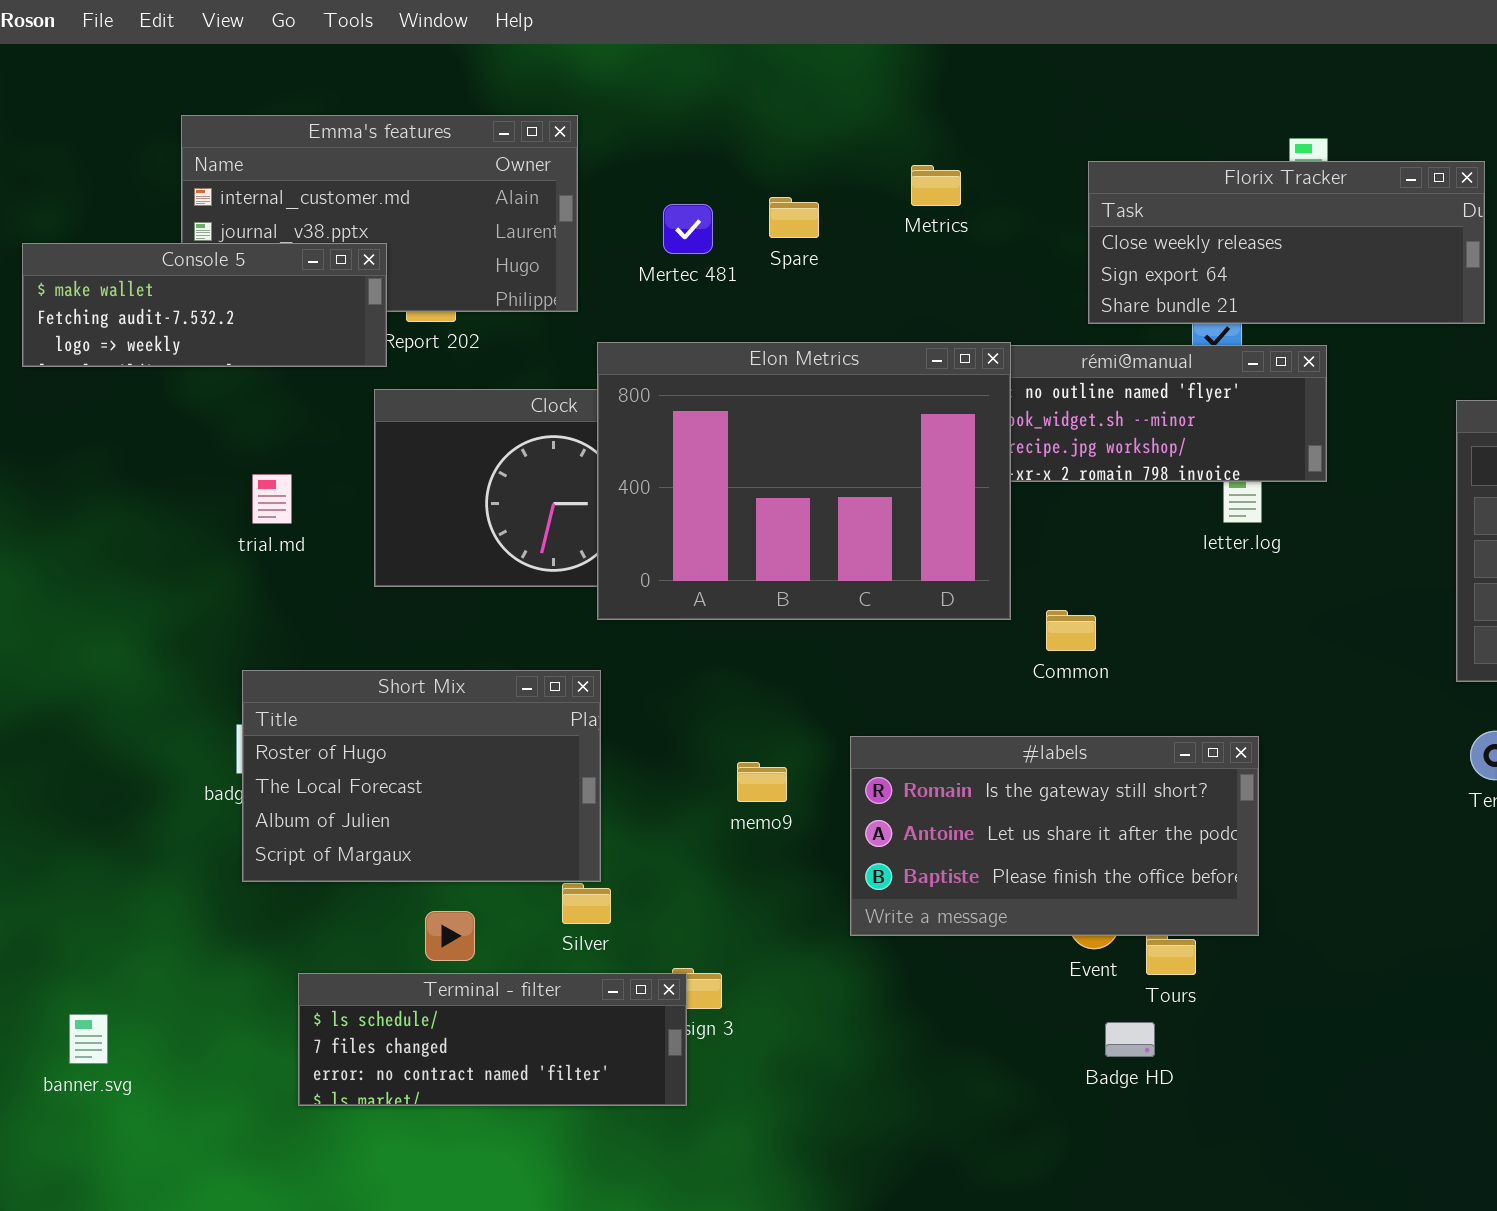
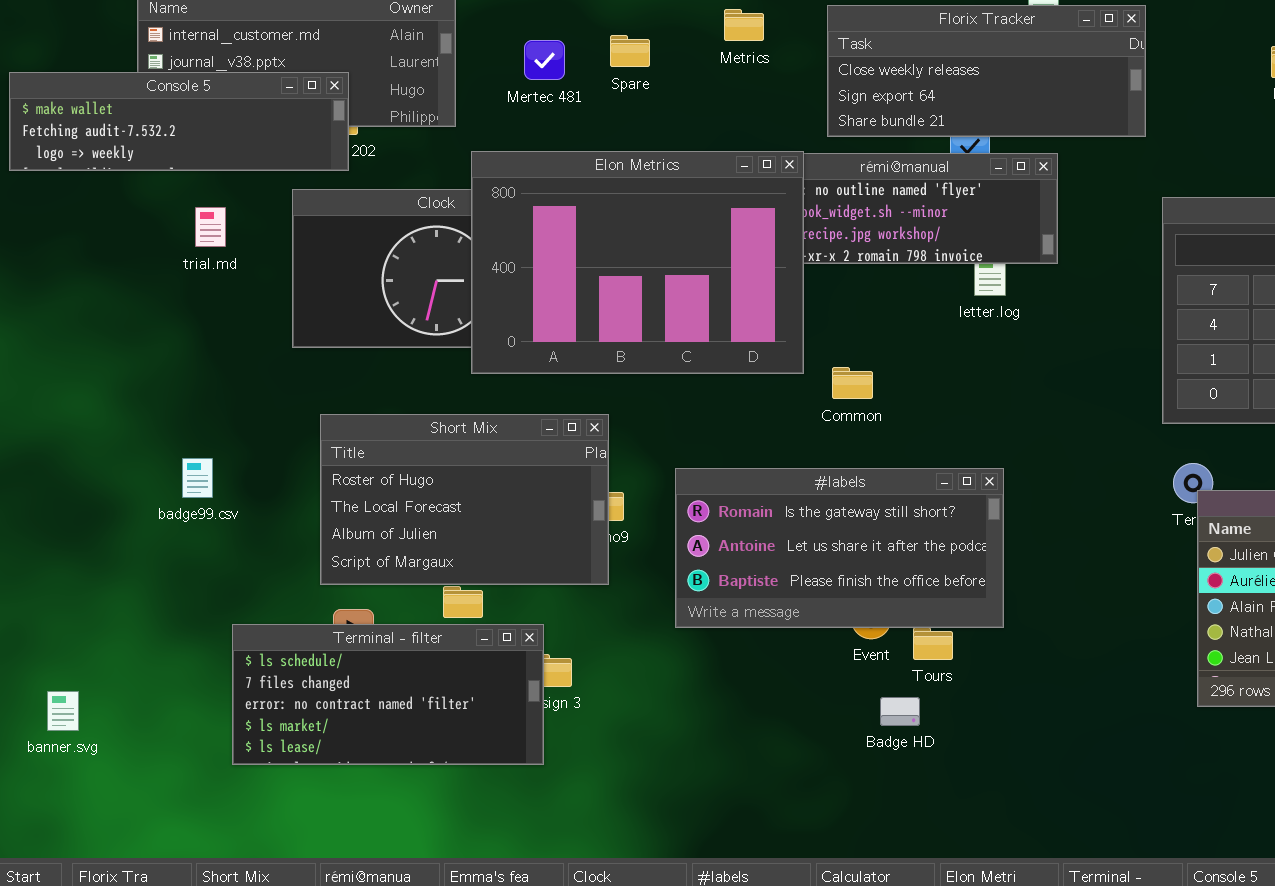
Florix Tracker: [1088,161,1485,324] -> [827,5,1146,137], moved
Console 5: [22,243,387,367] -> [9,72,349,171], resized
trial.md: [252,474,292,524] -> [195,207,226,247], moved
Short Mix: [242,670,601,882] -> [320,414,609,585], moved
Terminal - filter: [298,973,687,1106] -> [232,624,544,765], resized

